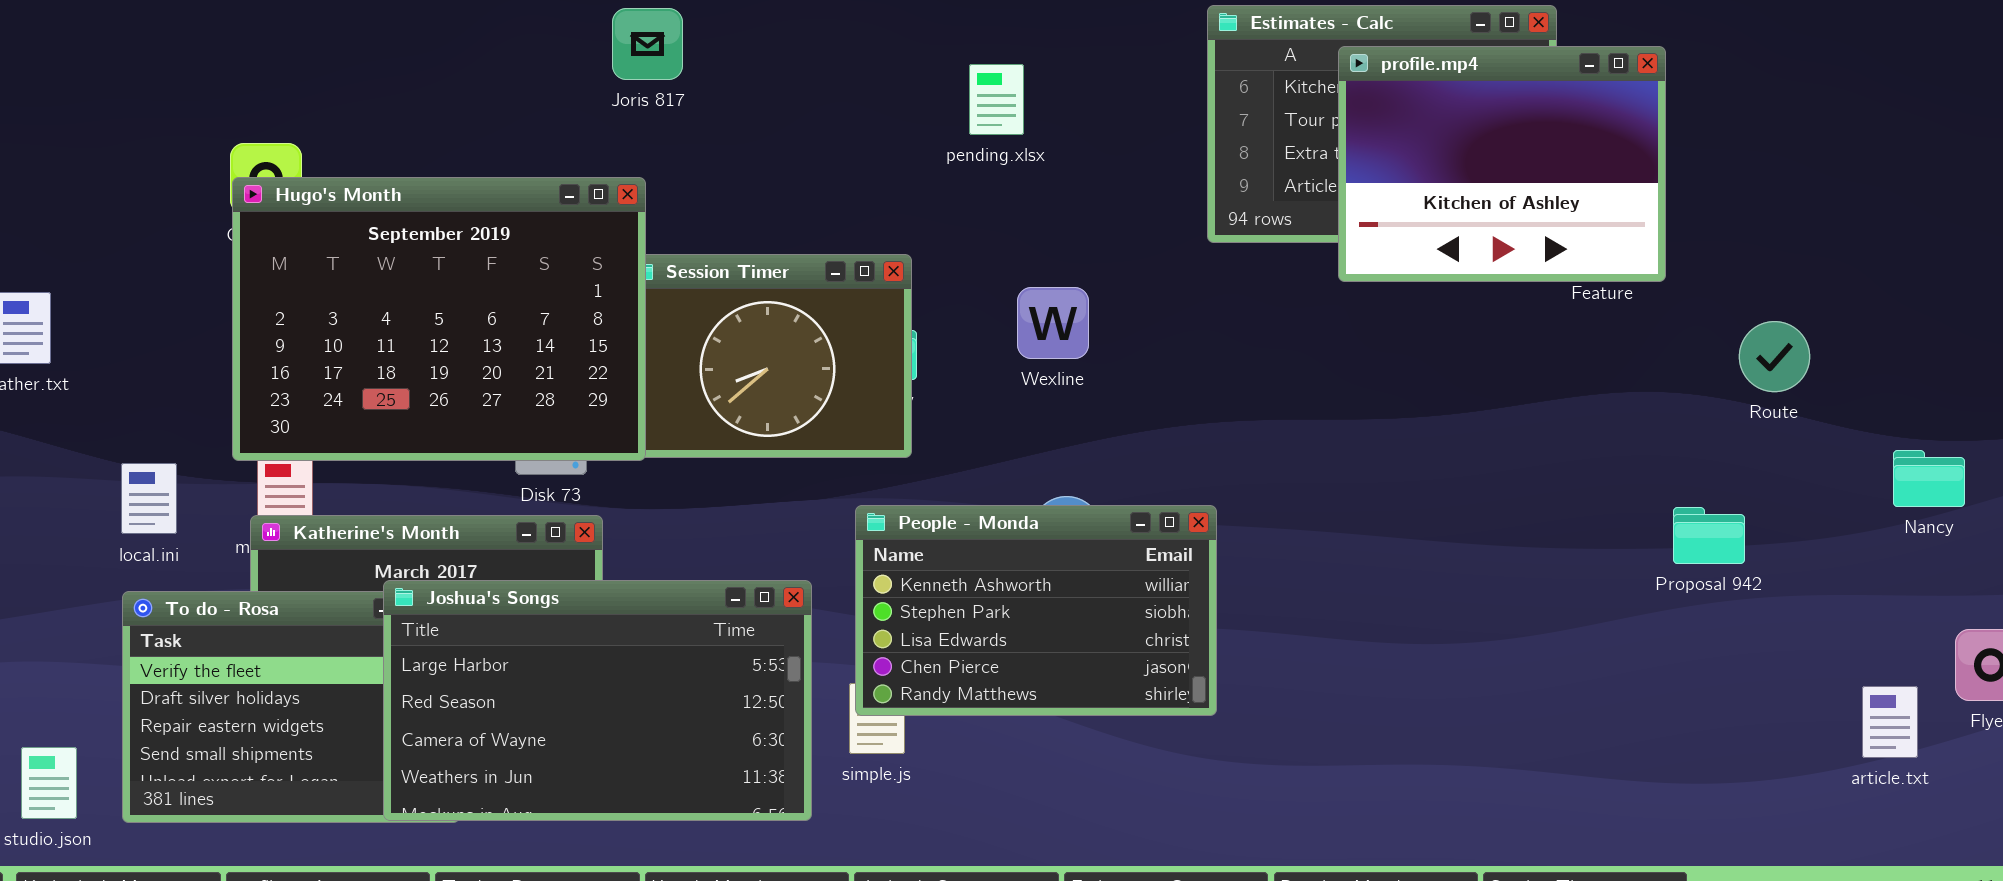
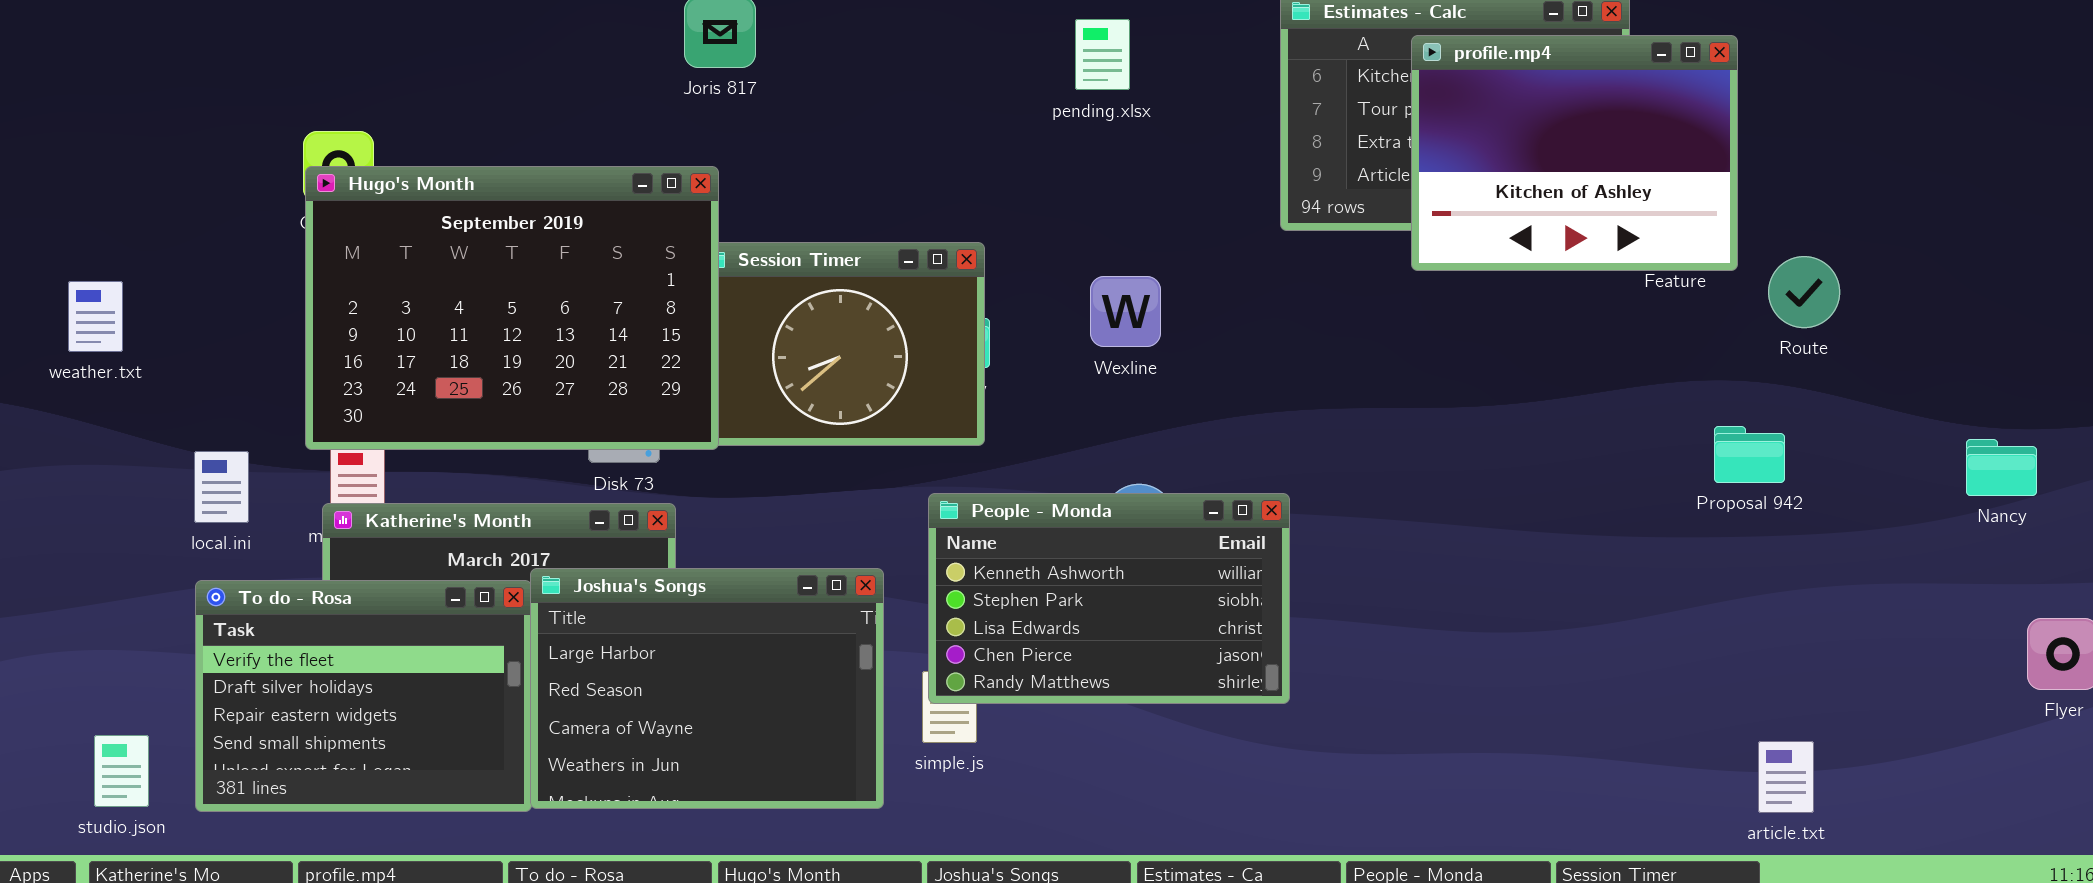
pending.xlsx: [969,64,1024,135] -> [1075,19,1130,90], moved
Route: [1739,321,1810,392] -> [1768,256,1840,328], moved
Proposal 942: [1673,507,1745,564] -> [1714,426,1785,483], moved
Joshua's Songs: [383,580,812,821] -> [530,568,884,809], resized
article.txt: [1862,686,1918,758] -> [1758,741,1814,813], moved

